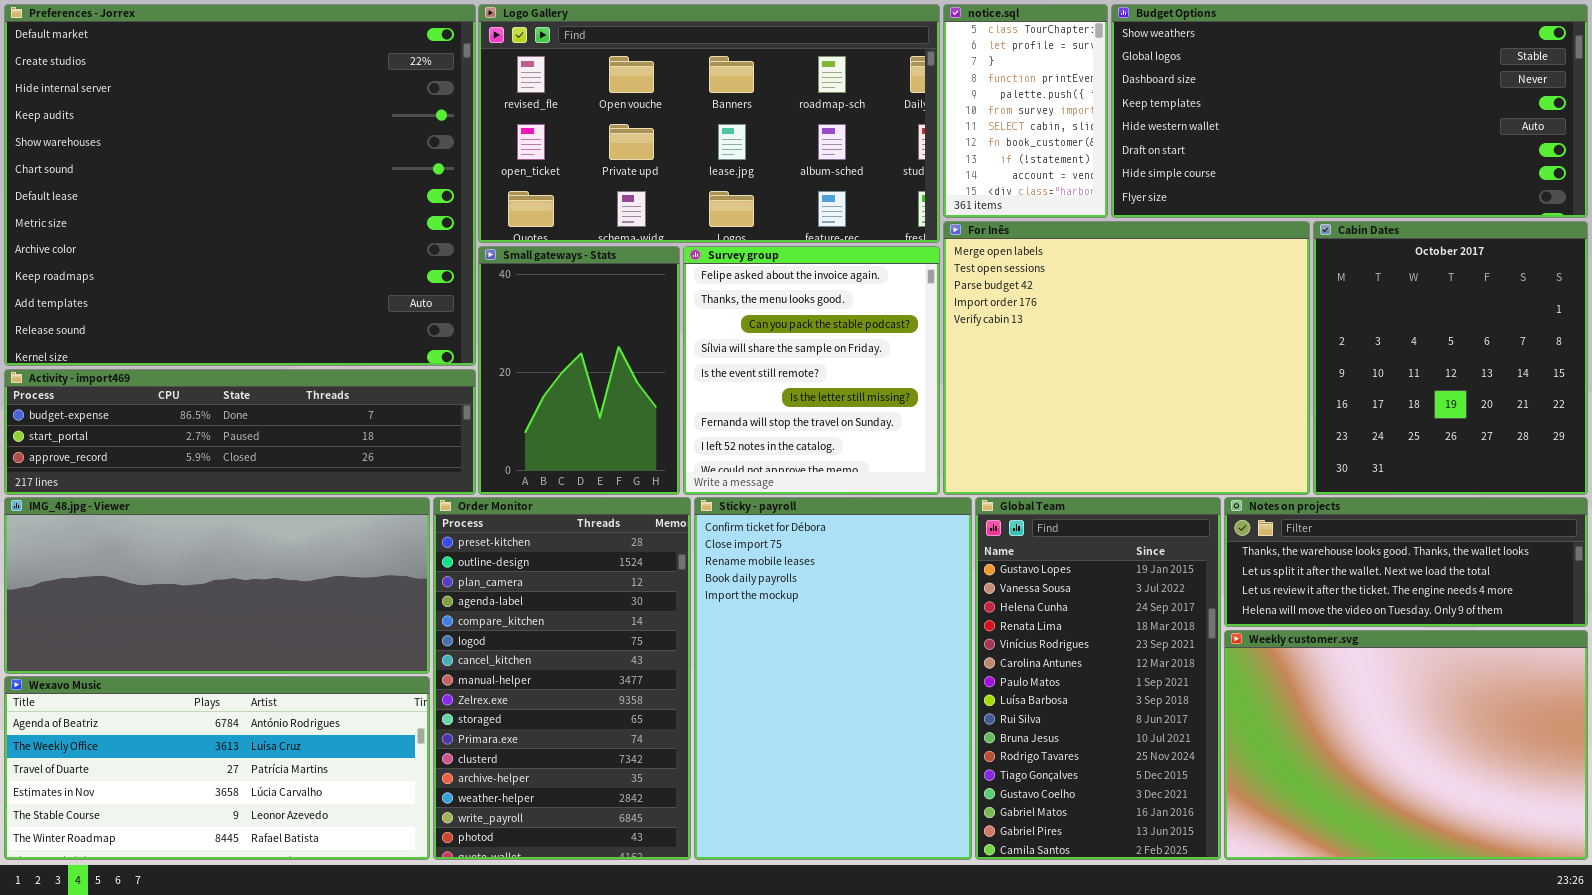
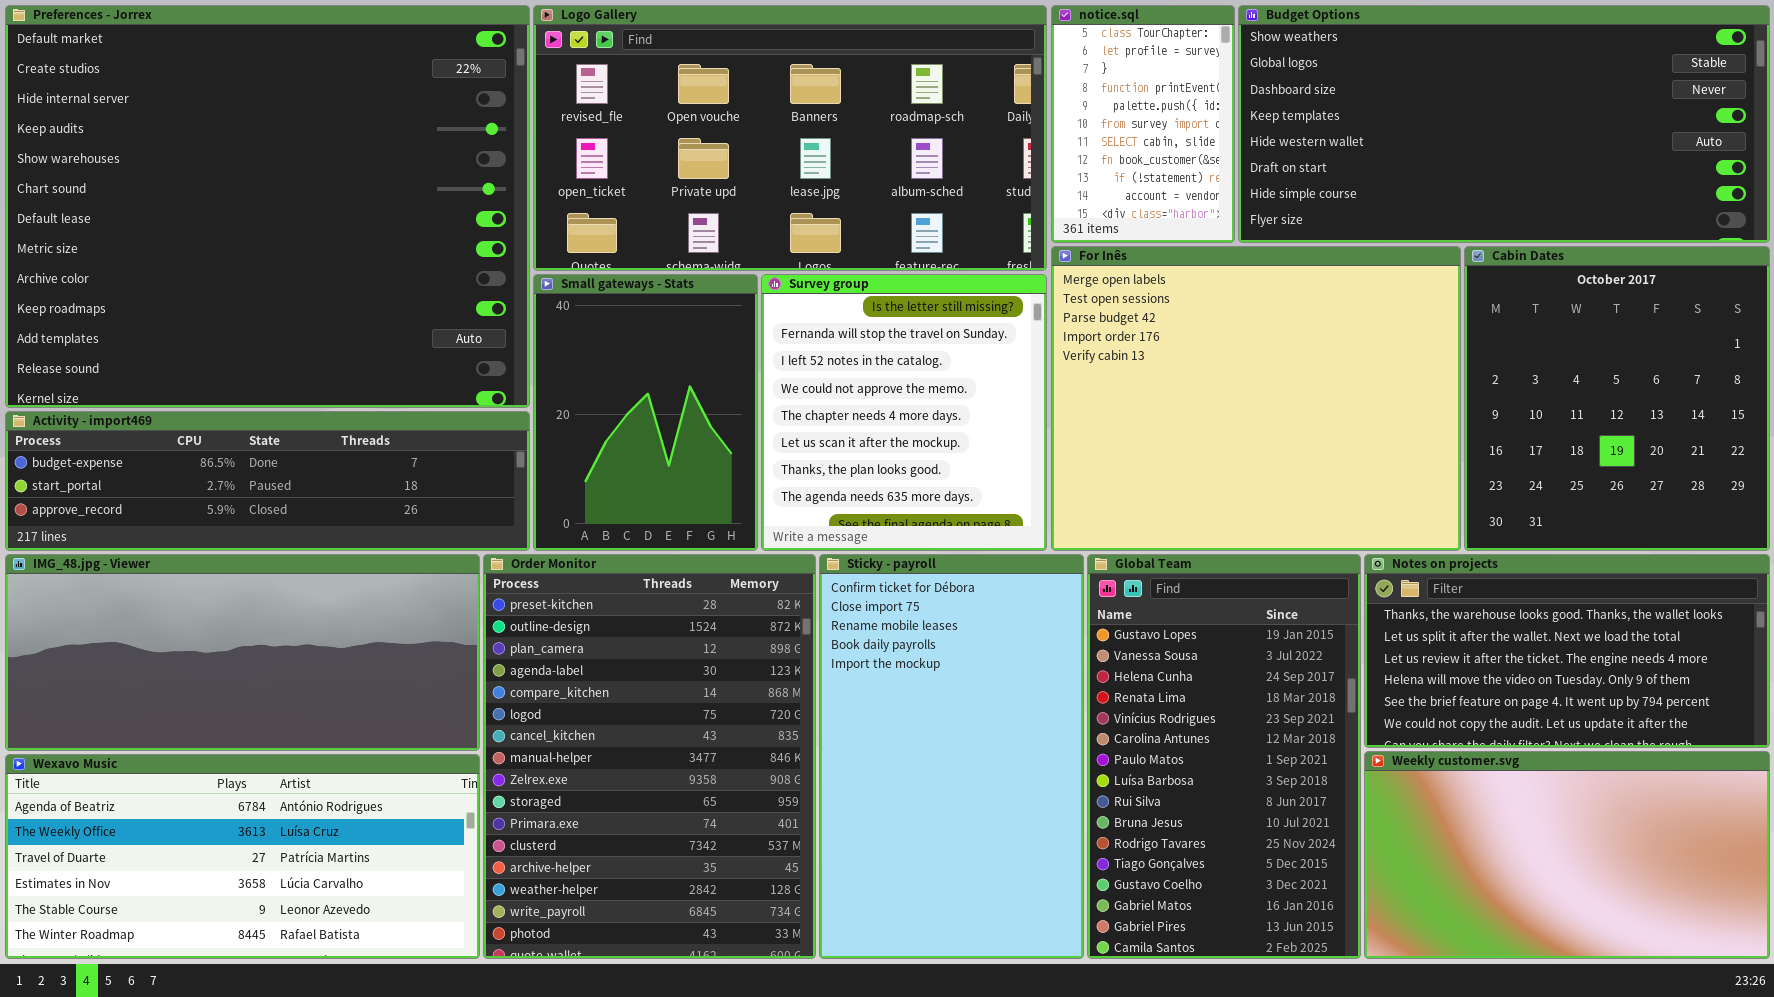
Survey group: [683,246,940,495] -> [761,274,1047,551], scrolled down 5 rows
Order Monitor: [433,497,691,860] -> [483,554,816,959], resized
Sticky - payroll: [694,497,972,860] -> [819,554,1084,959], resized
Notes on projects: [1224,497,1588,627] -> [1364,554,1770,748], resized
Weekly customer.svg: [1224,630,1588,860] -> [1364,751,1770,959], resized

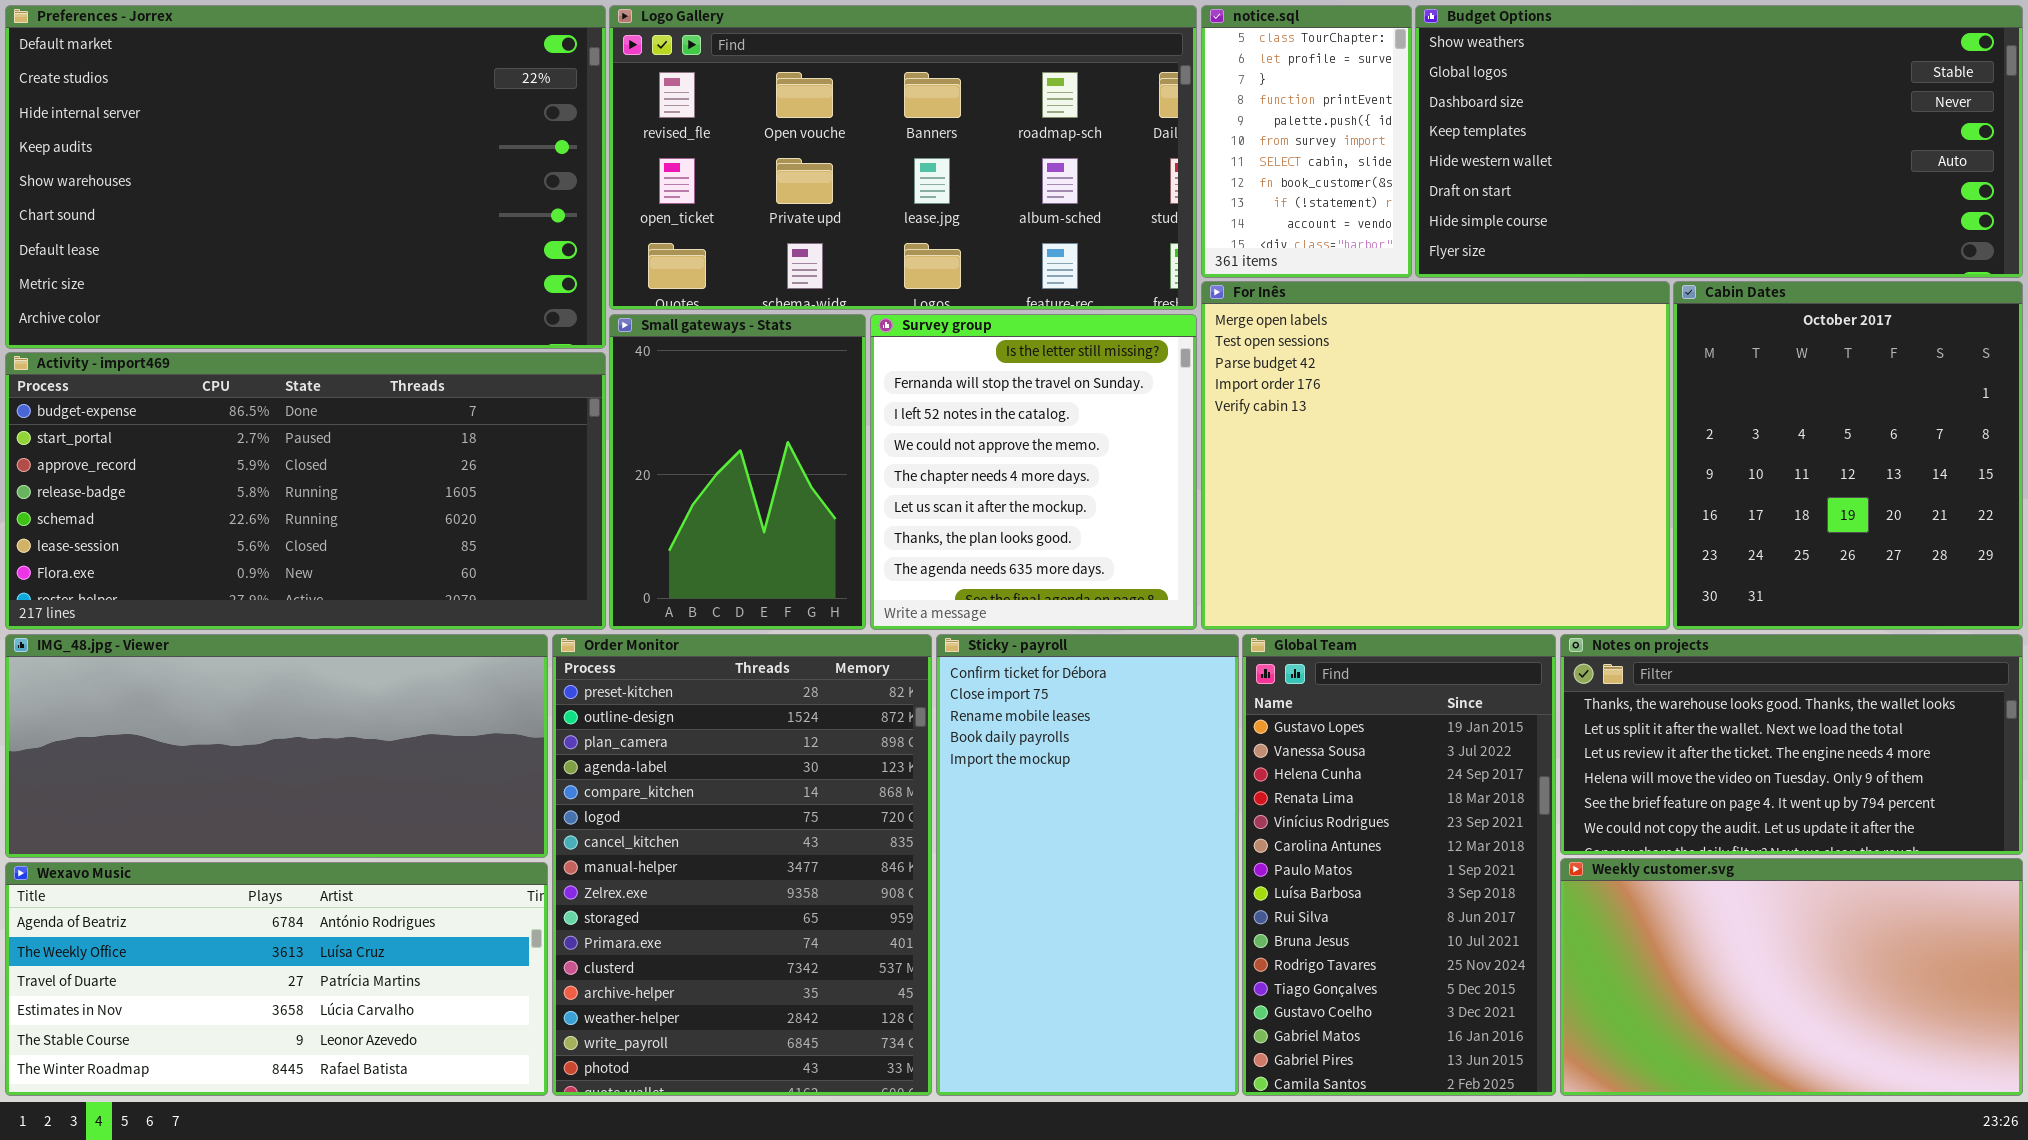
Preferences - Jorrex: [5,5,530,408] -> [5,5,606,349], resized
Activity - import469: [5,411,530,551] -> [5,352,606,630], resized

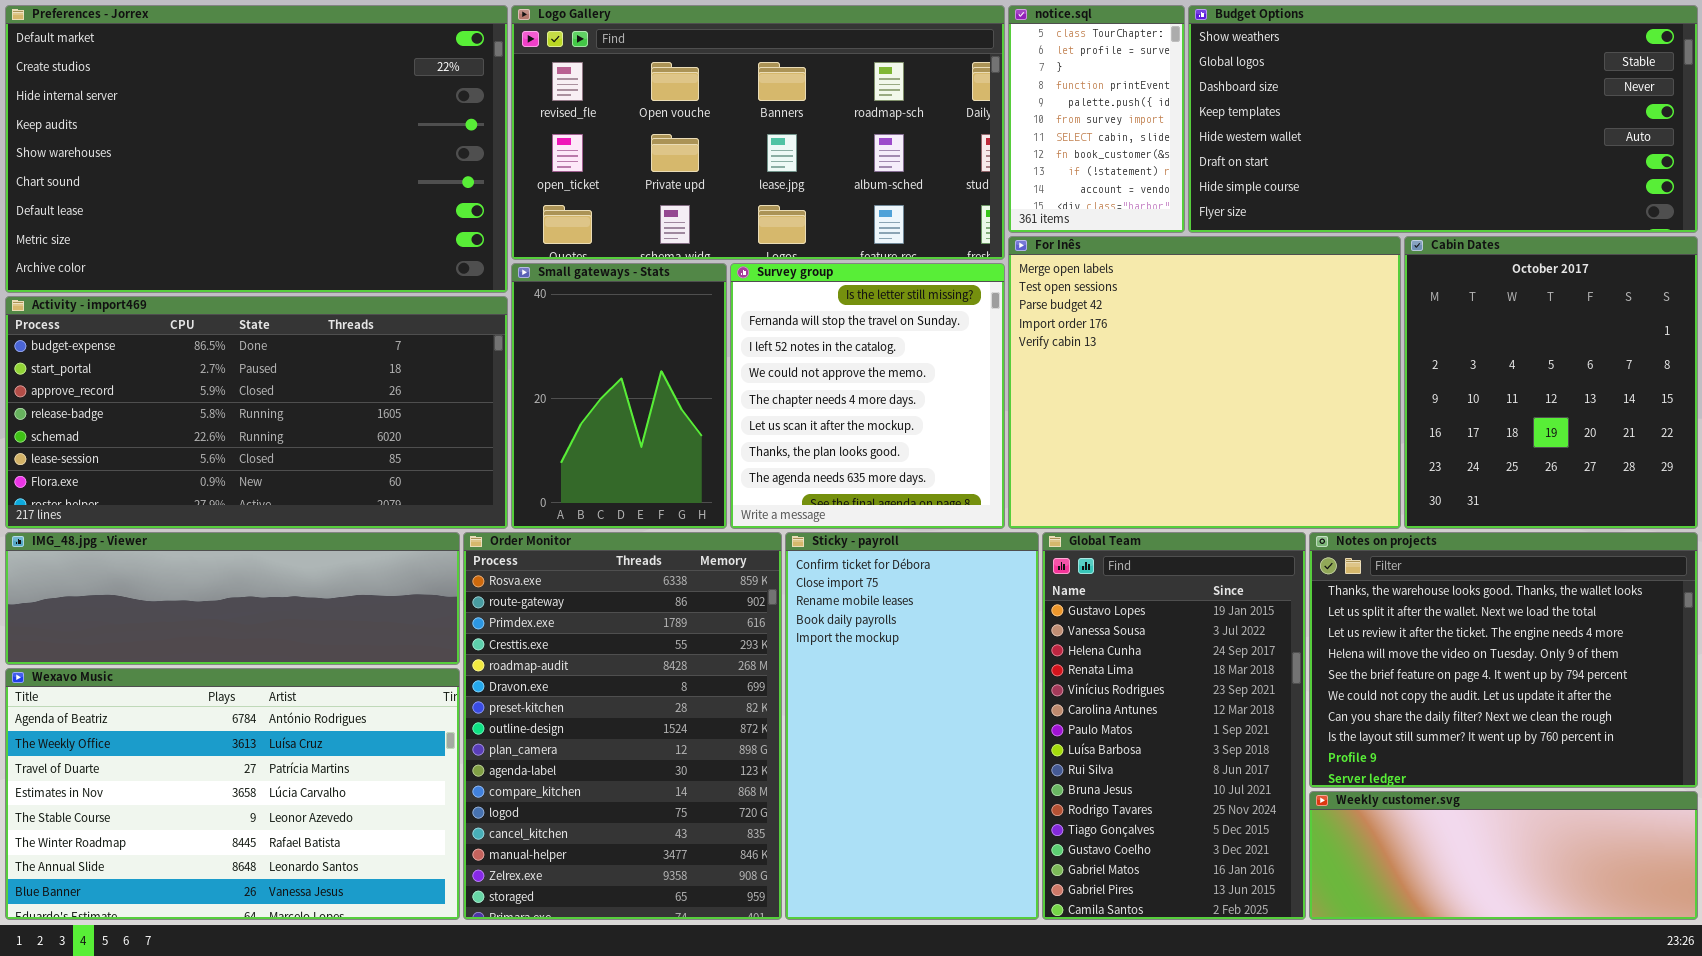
IMG_48.jpg - Viewer: [5,634,548,858] -> [5,532,460,665], resized
Order Monitor: [552,634,932,1096] -> [463,532,782,920], scrolled up 6 rows
Notes on projects: [1560,634,2023,855] -> [1309,532,1698,788], resized
Weekly customer.svg: [1560,858,2023,1096] -> [1309,791,1698,920], resized
Wexavo Music: [5,862,548,1096] -> [5,668,460,920], resized

